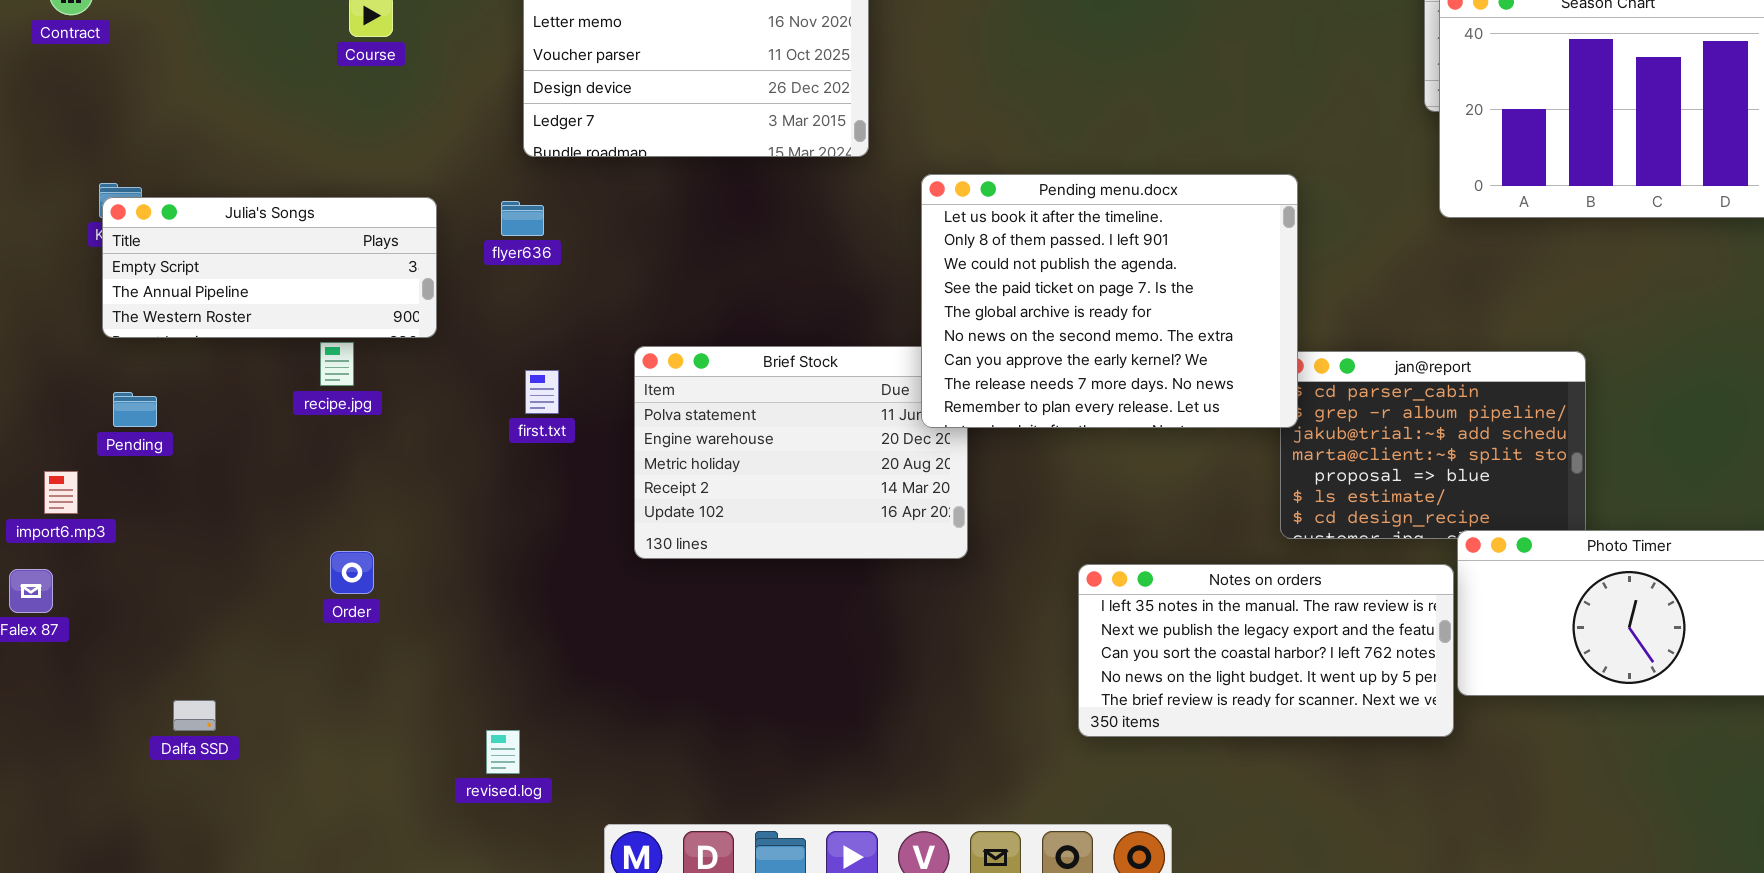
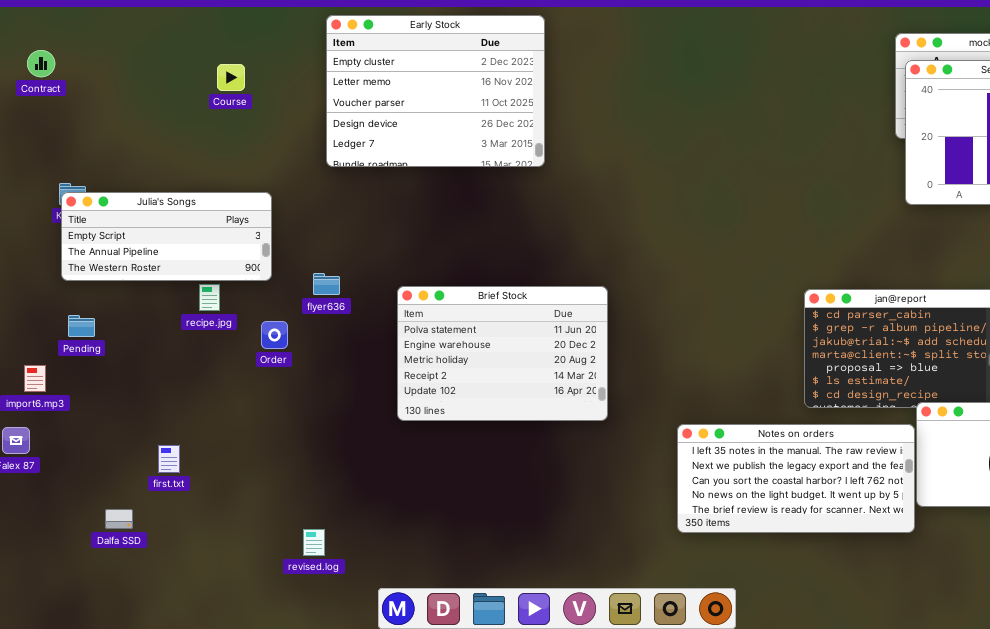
Pending menu.docx: [921,174,1298,428] -> none, closed
flyer636: [501,201,544,236] -> [313,273,340,295], moved
first.txt: [525,370,559,414] -> [158,445,180,473], moved
Order: [330,551,374,594] -> [261,321,288,349], moved

